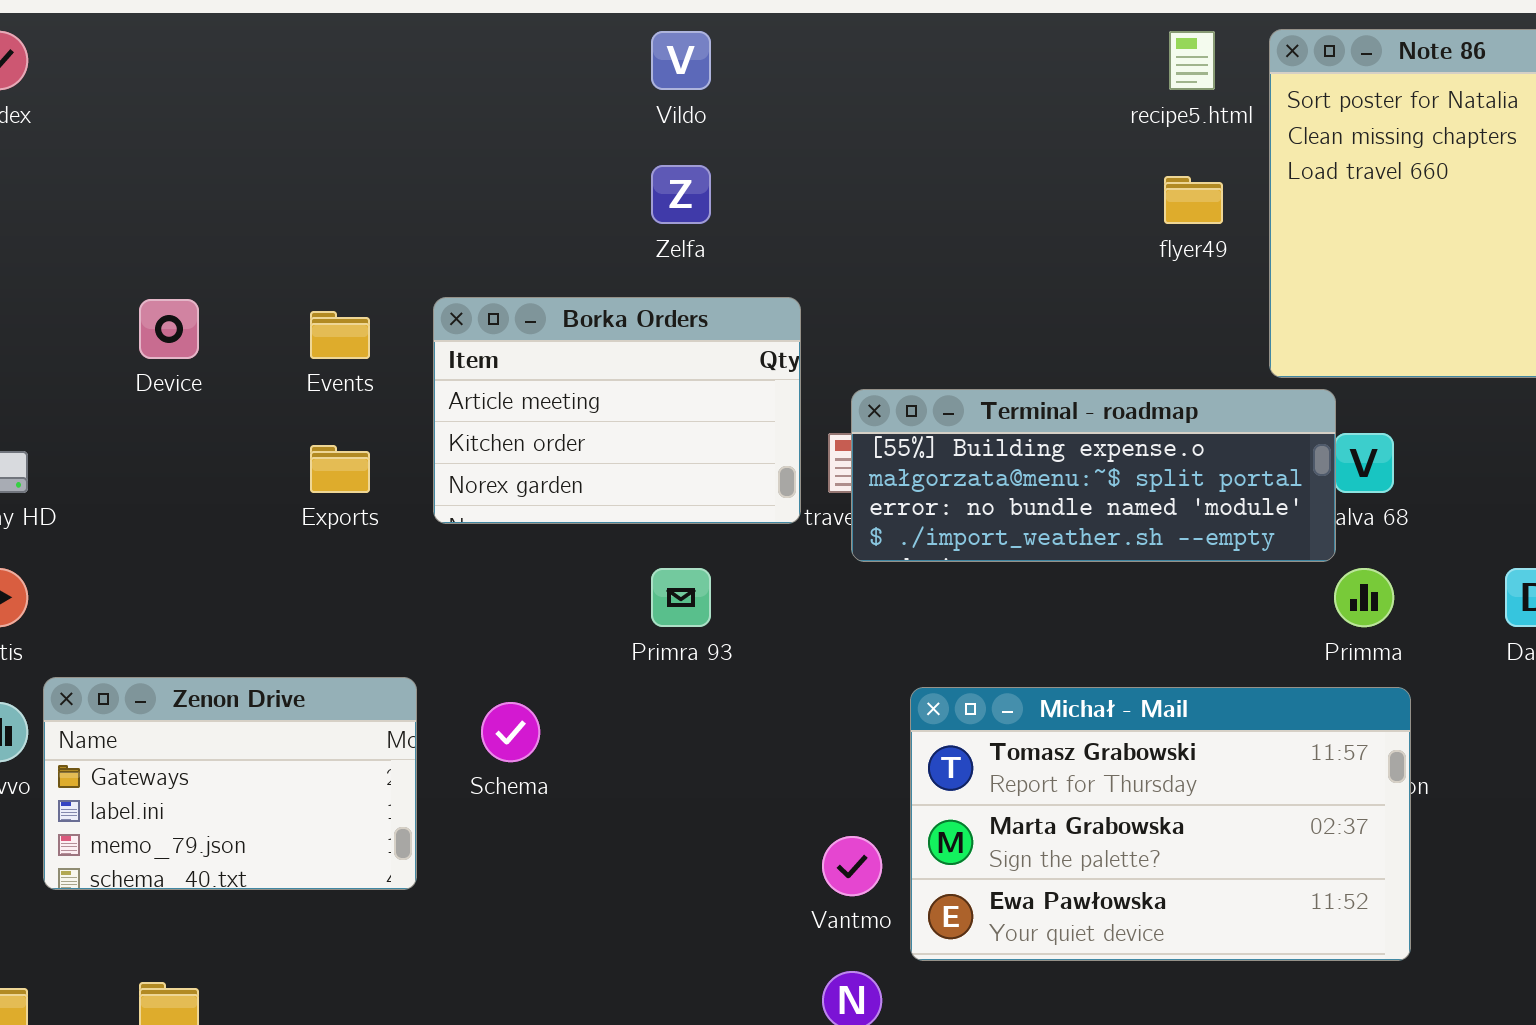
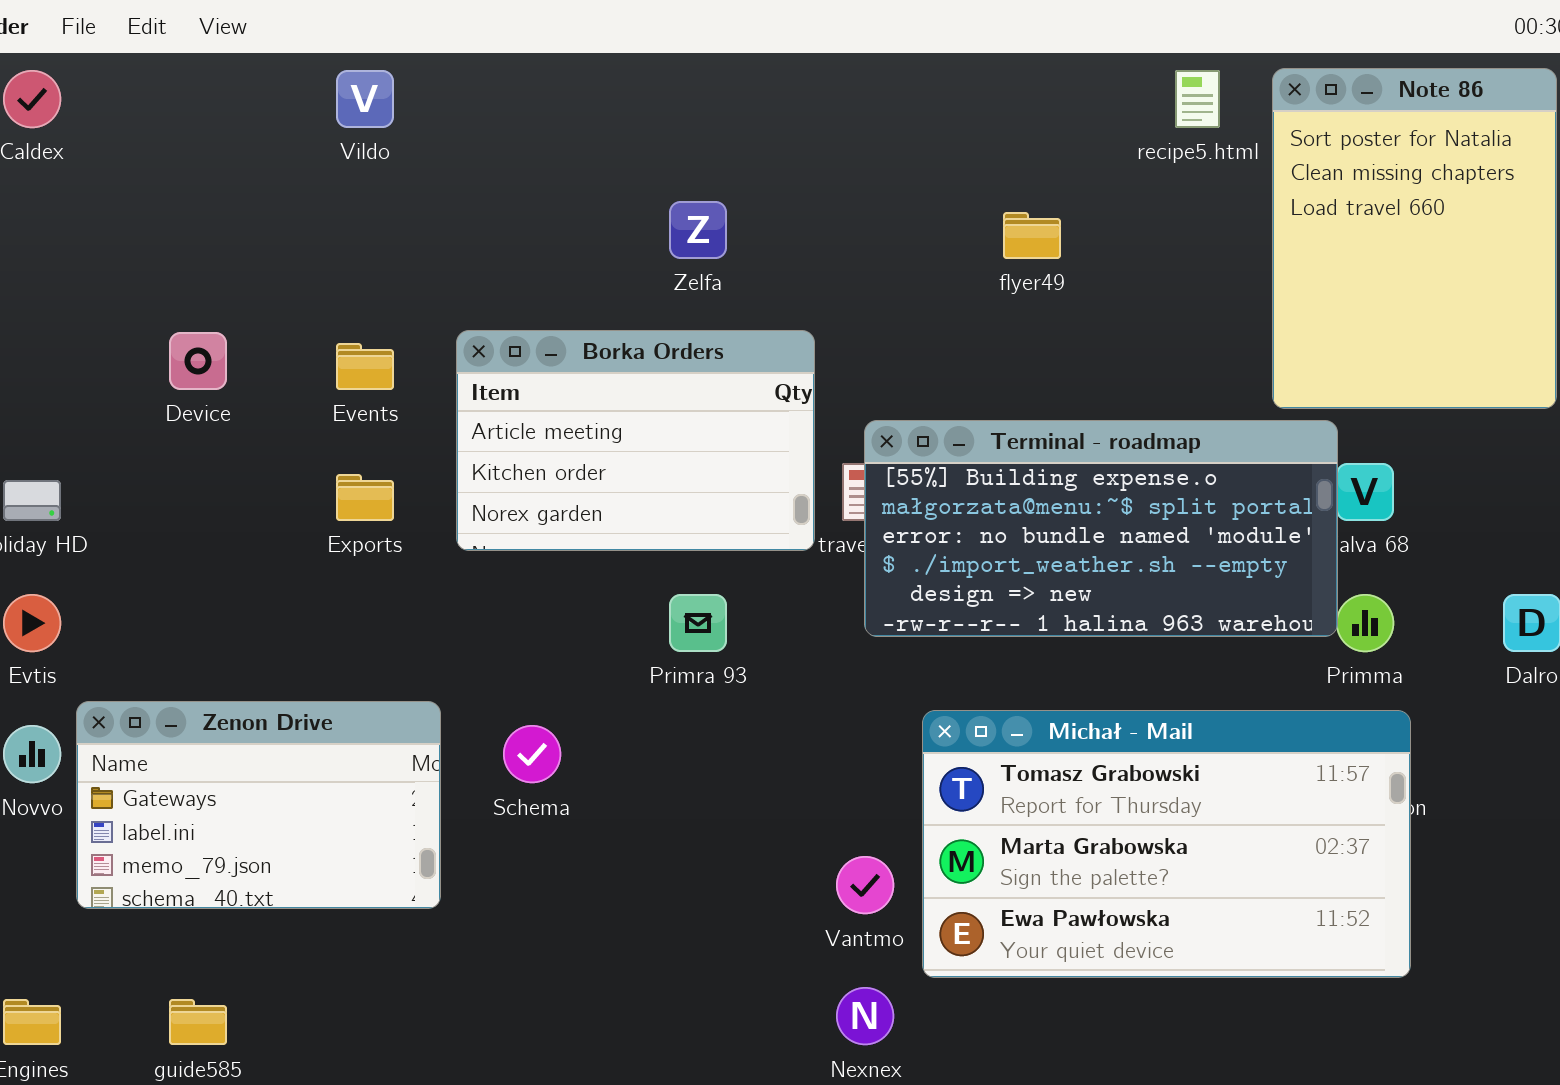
Vildo: [651,31,711,90] -> [336,70,394,128], moved
flyer49: [1164,176,1223,224] -> [1003,212,1061,259], moved
Terminal - roadmap: [851,389,1336,562] -> [864,420,1338,637], resized

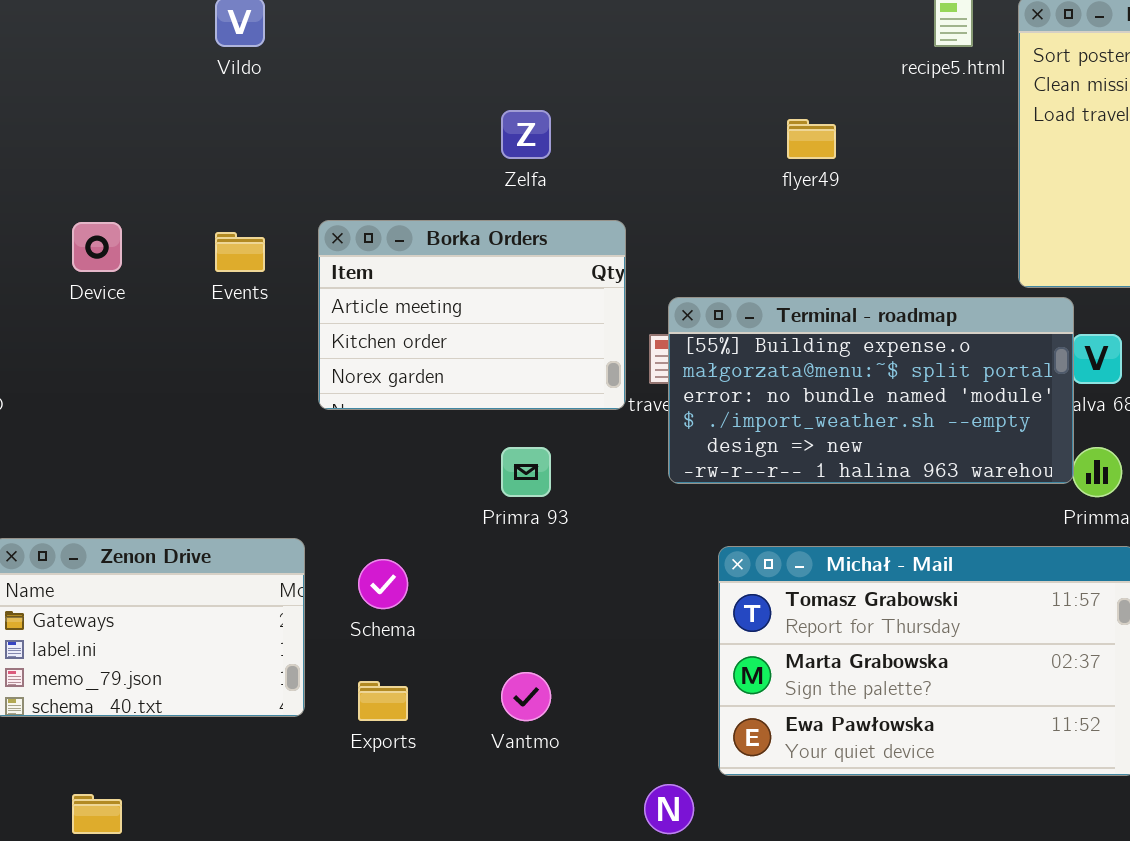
Exports: [336,474,394,521] -> [358,681,408,721], moved
Vantmo: [836,856,894,914] -> [501,672,551,721], moved

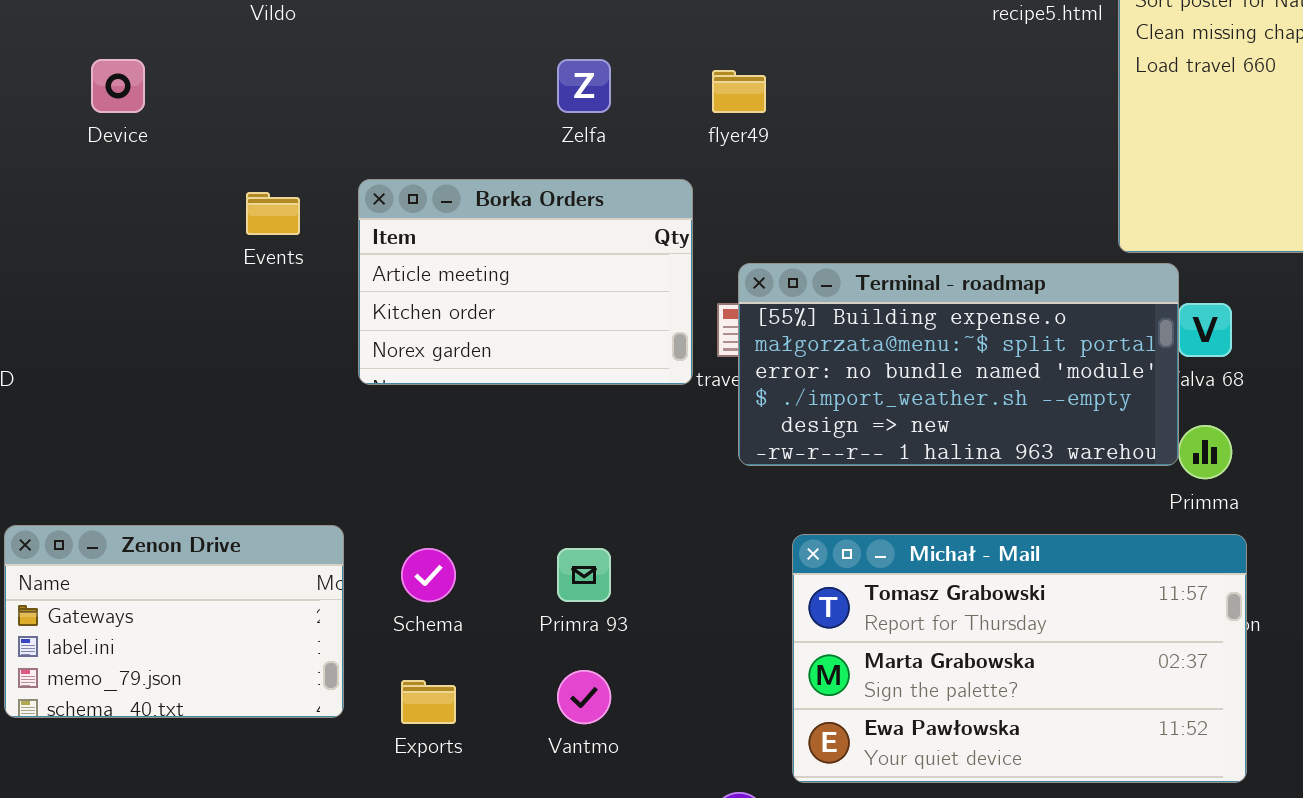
flyer49: [787,119,836,159] -> [712,70,766,113], moved
Device: [72,222,122,272] -> [91,59,145,113], moved
Primra 93: [501,447,551,497] -> [557,548,611,602], moved

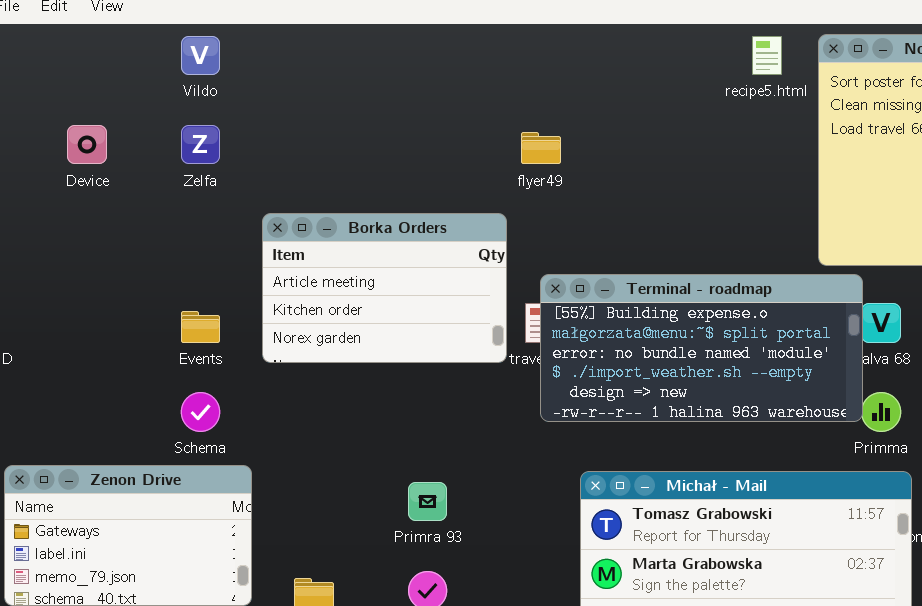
Zelfa: [557,59,611,113] -> [181,125,220,164], moved
Events: [246,192,300,235] -> [181,311,220,343], moved
Schema: [401,548,456,602] -> [181,392,220,432], moved

